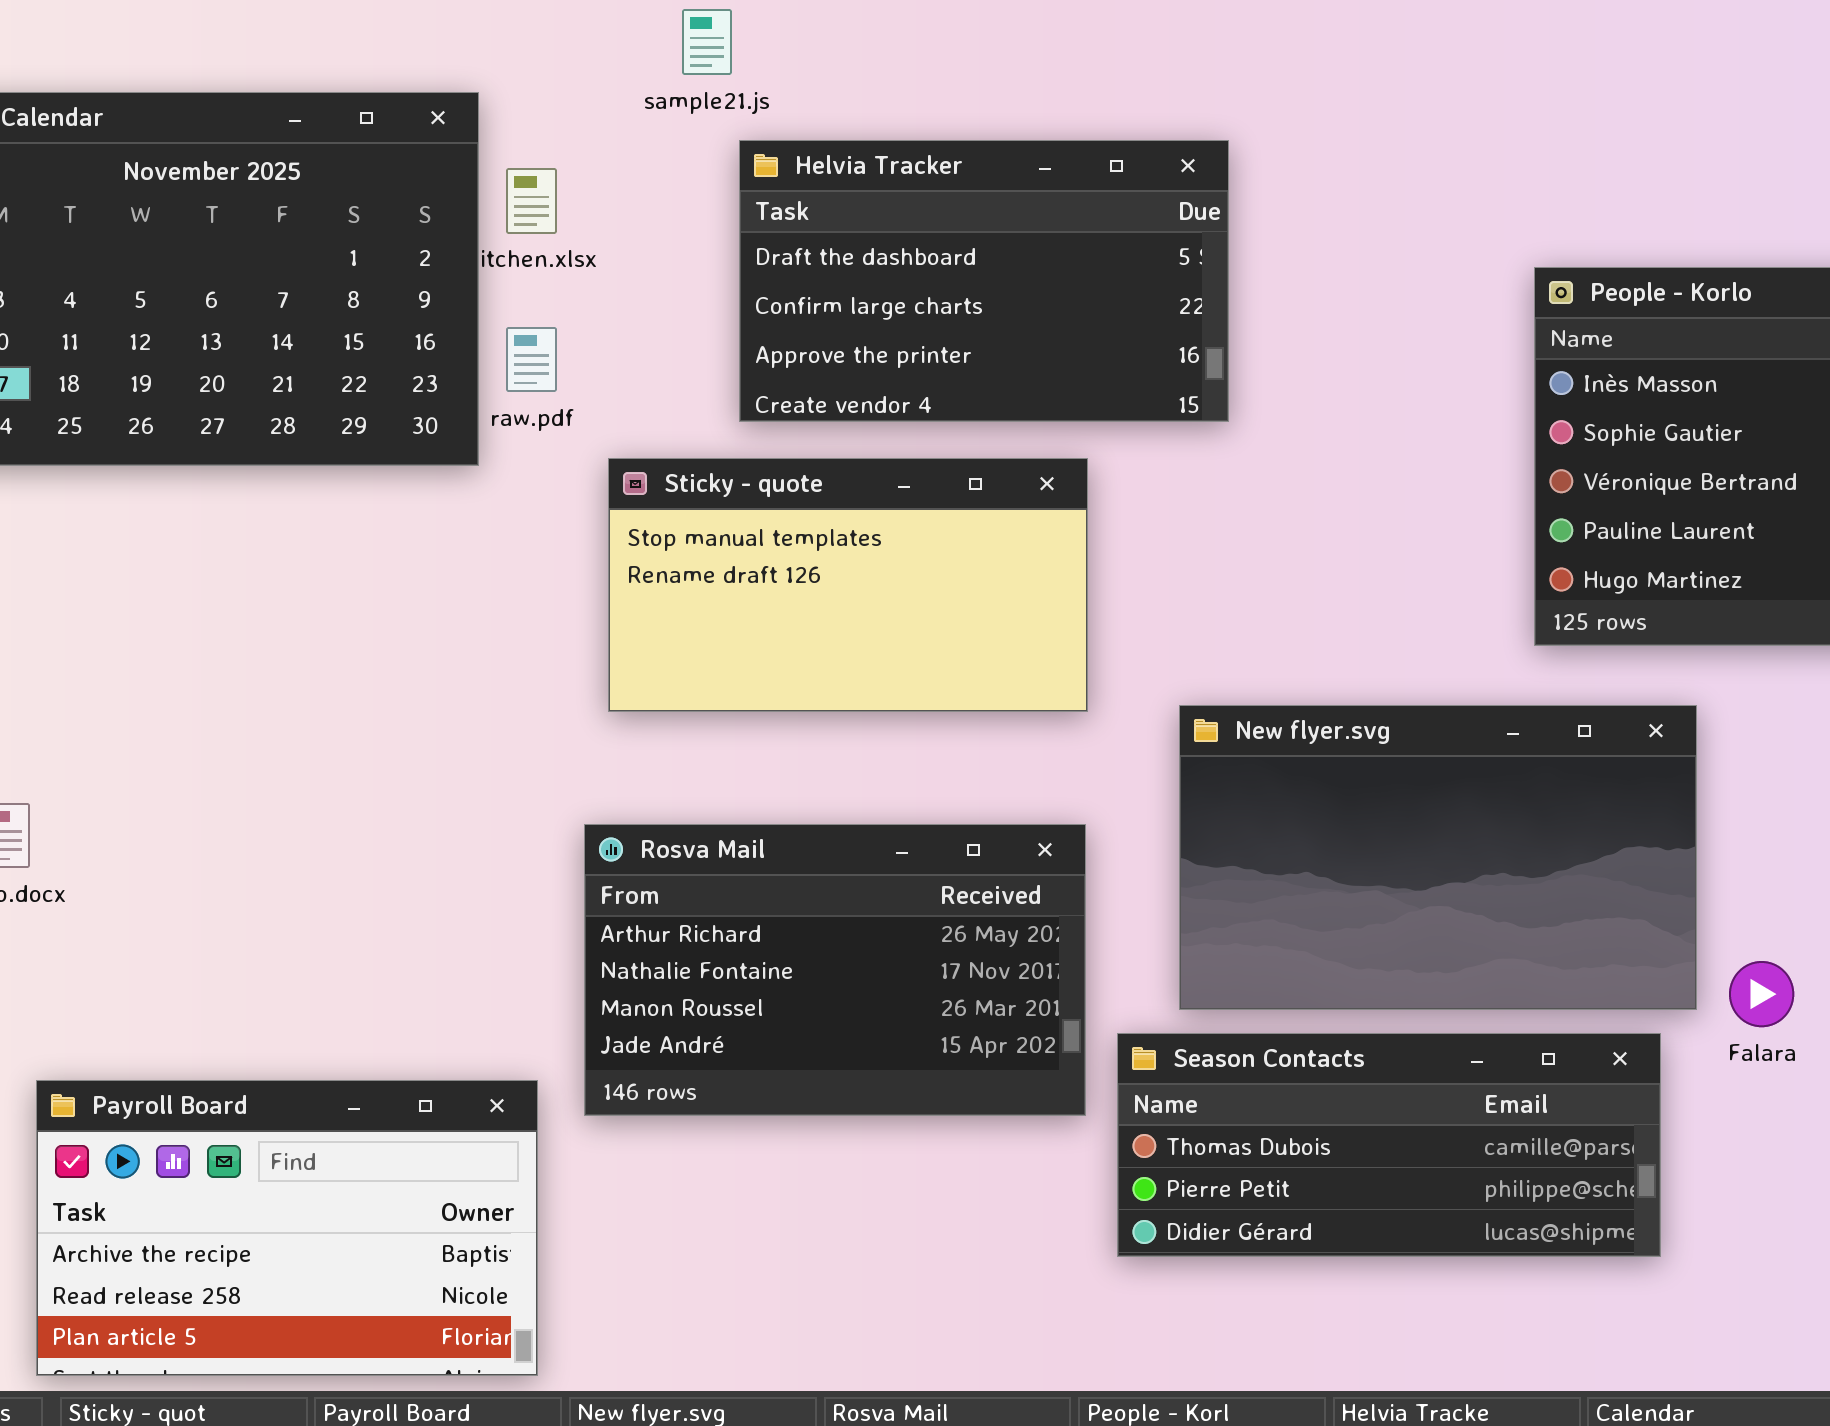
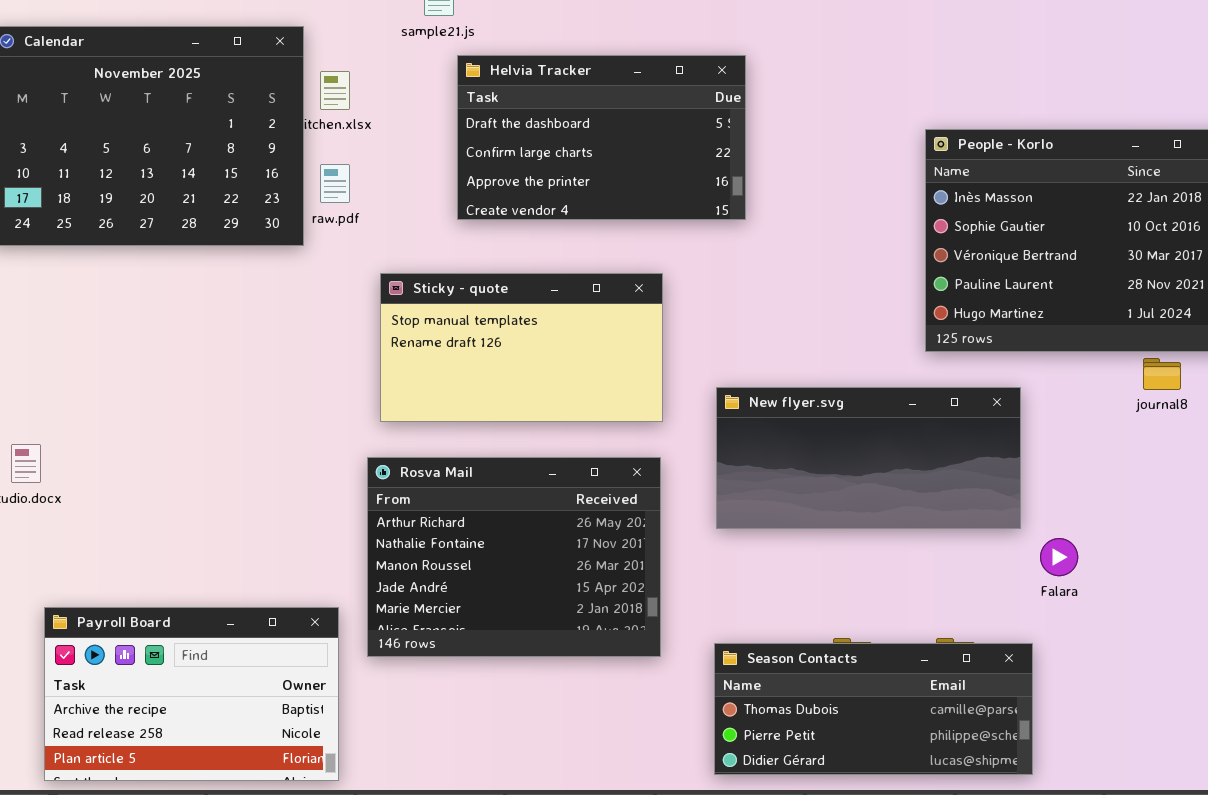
Sticky - quote: [608,458,1088,712] -> [380,273,663,422], moved
New flyer.svg: [1179,705,1697,1010] -> [716,387,1021,529], resized
Rosva Mail: [584,824,1086,1116] -> [367,457,661,657], resized
Season Contacts: [1117,1033,1661,1257] -> [714,643,1033,775], moved

